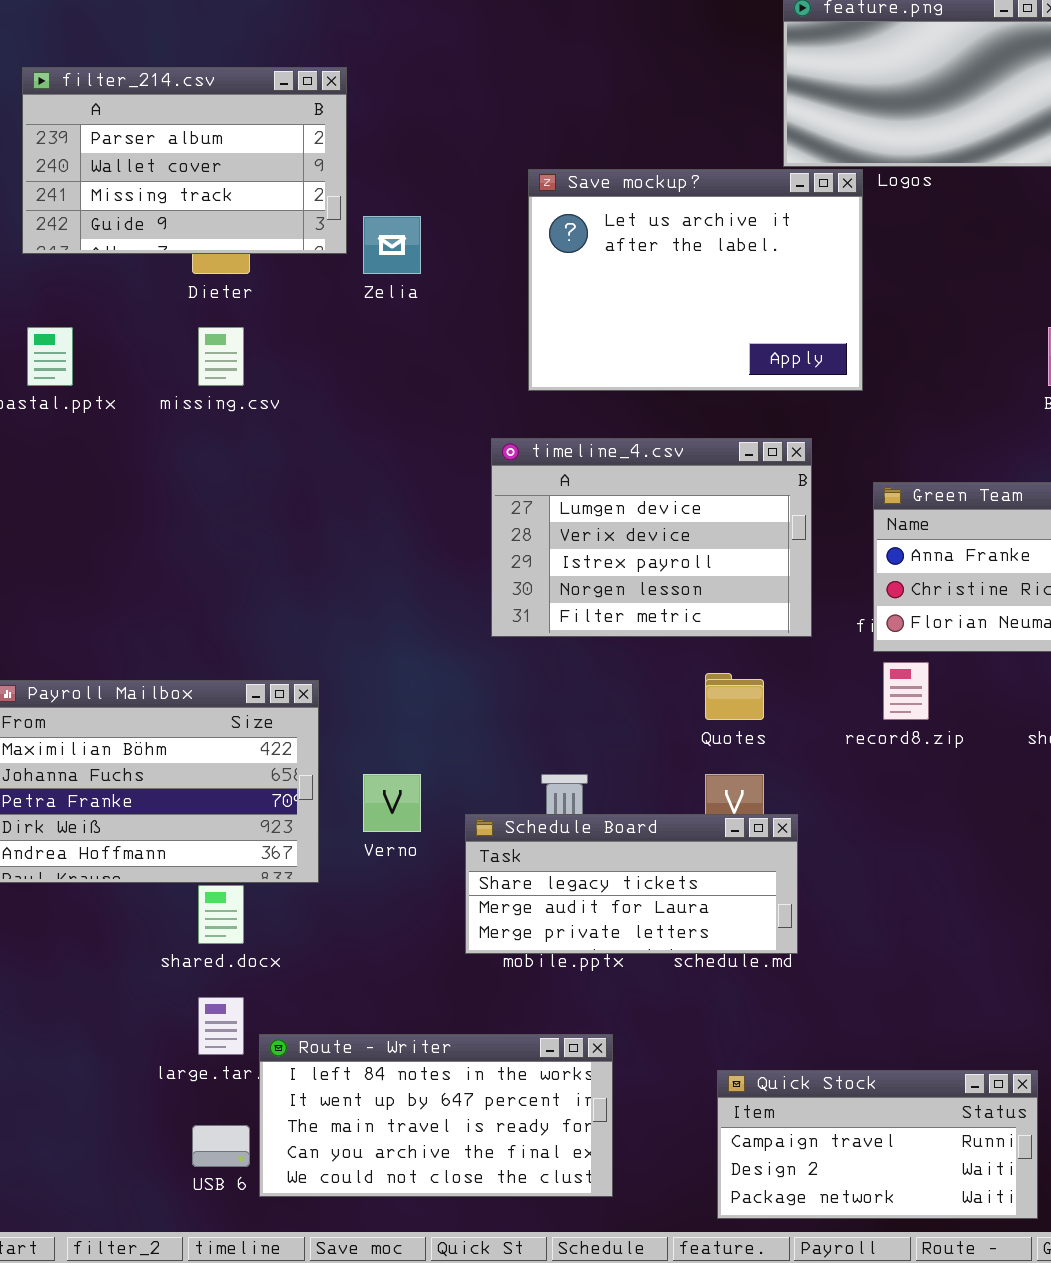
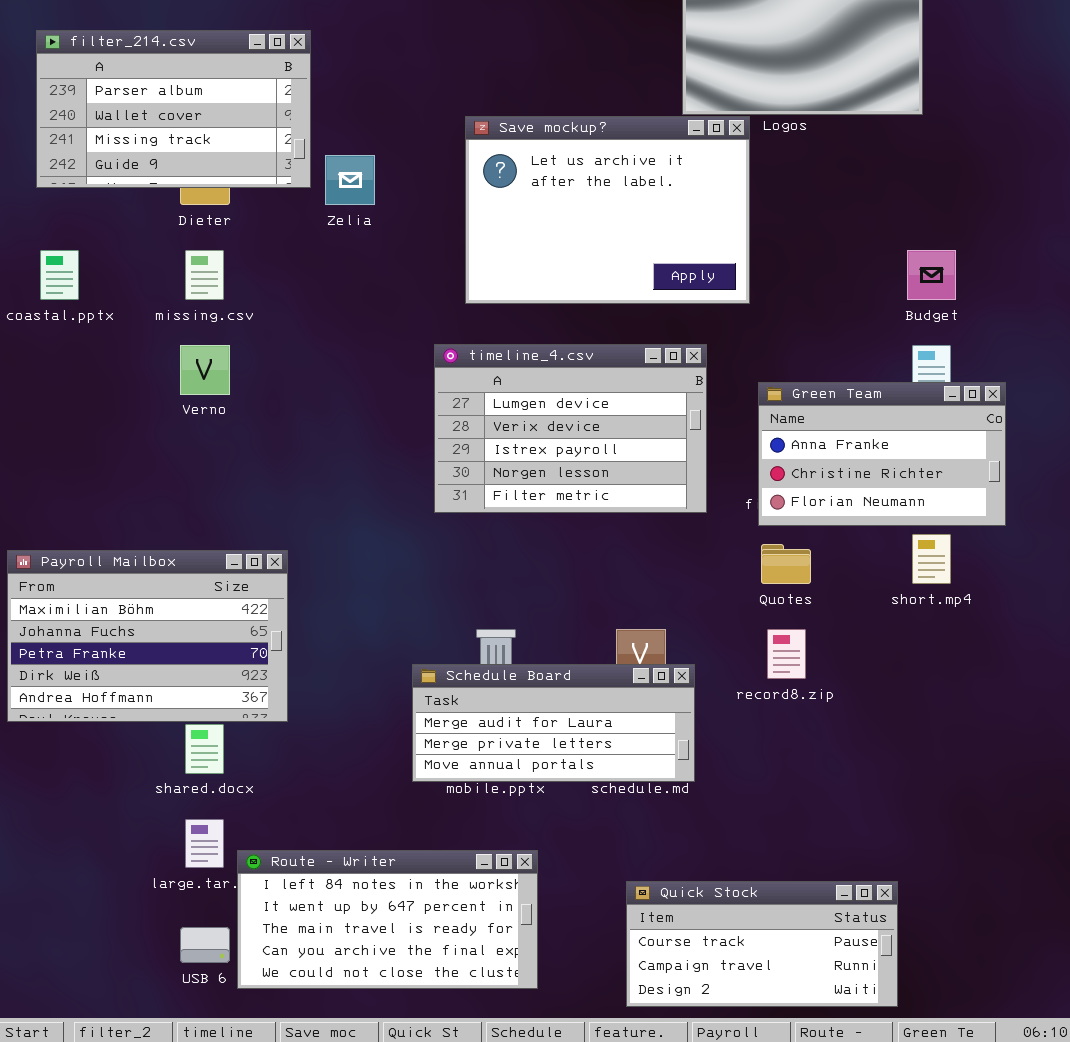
record8.zip: [883,662,929,720] -> [767,629,806,679], moved
Quotes: [705,673,764,720] -> [761,544,811,584], moved
Verno: [363,774,421,832] -> [180,345,230,395], moved
Schedule Board: [465,814,798,954] -> [412,664,695,782], scrolled down 1 row
Quick Stock: [717,1070,1038,1219] -> [626,881,898,1007], scrolled up 1 row

